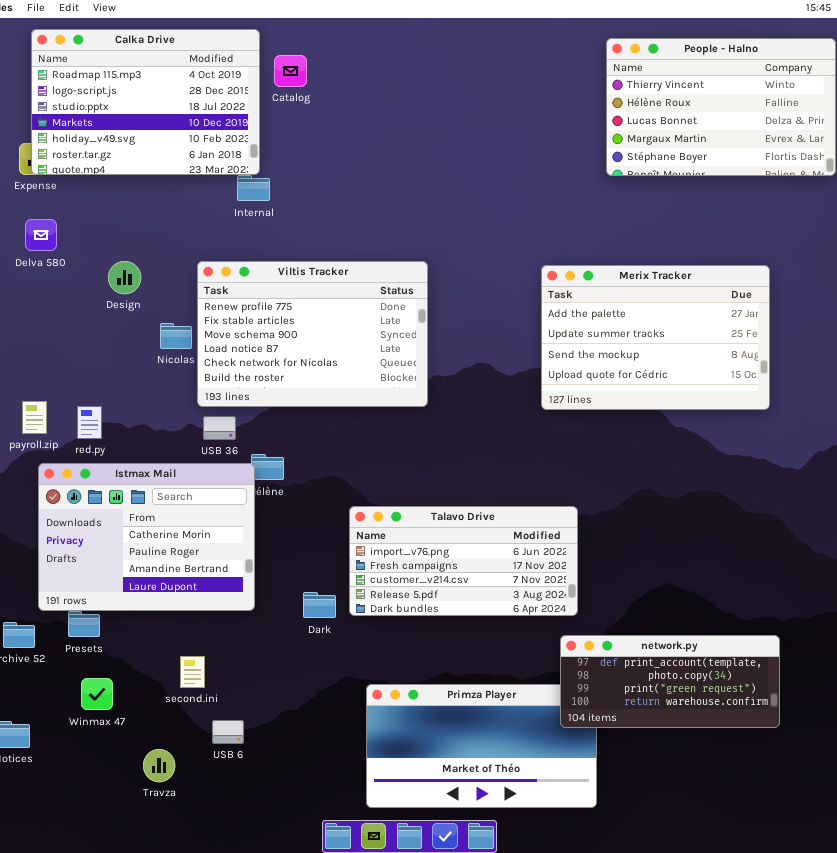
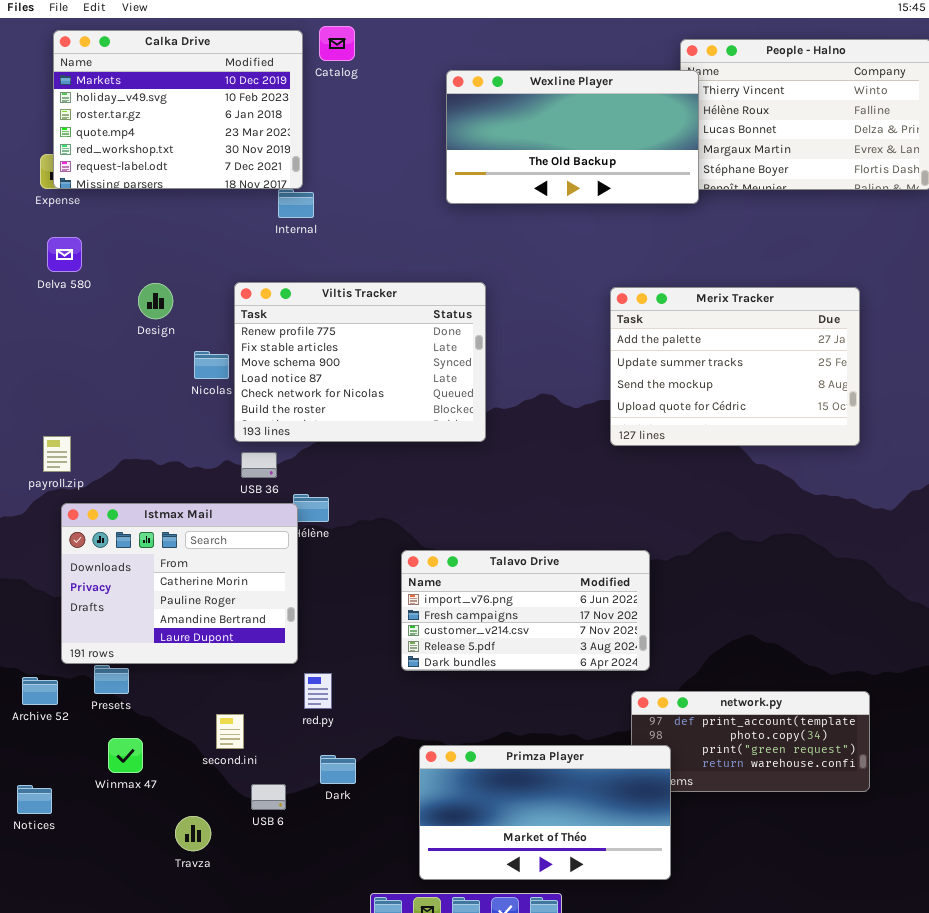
Calka Drive: [31,29,260,175] -> [53,30,303,189], scrolled down 3 rows
Catalog: [274,55,307,87] -> [319,26,355,61], moved
Wexline Player: none -> [446,70,699,204], opened
red.py: [77,406,102,439] -> [304,673,332,709], moved
Dark: [303,592,336,618] -> [320,755,356,784], moved
Primza Player: [366,684,597,808] -> [419,745,671,880], raised

